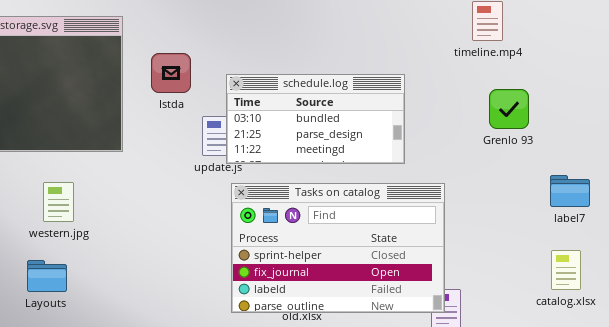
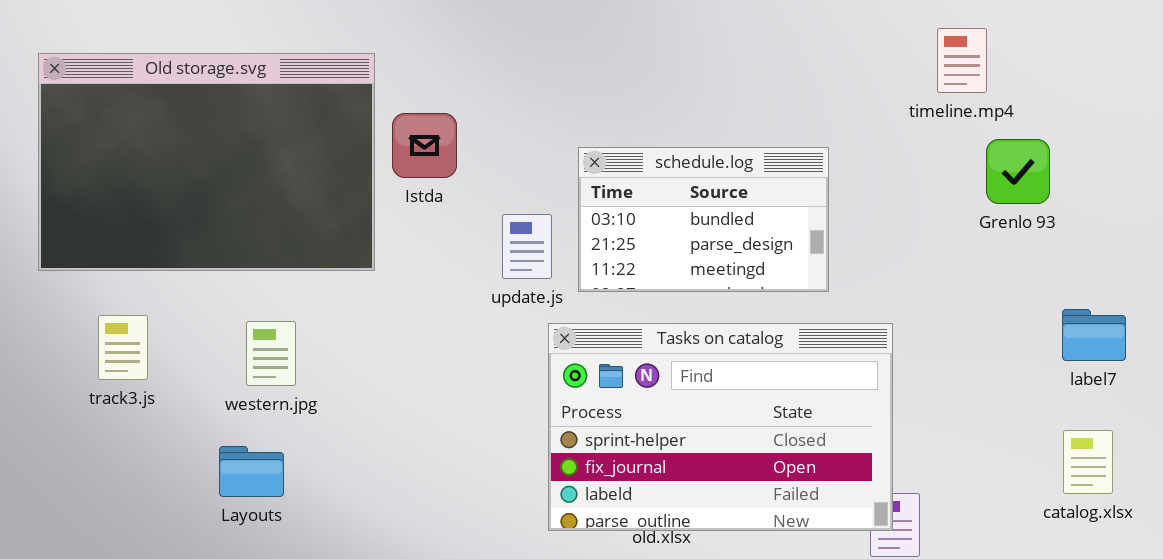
Istda: [151,53,191,93] -> [392,113,457,178], moved
schedule.log: [226,74,405,164] -> [578,147,829,292], resized
Grenlo 93: [489,89,529,129] -> [986,139,1050,204], moved

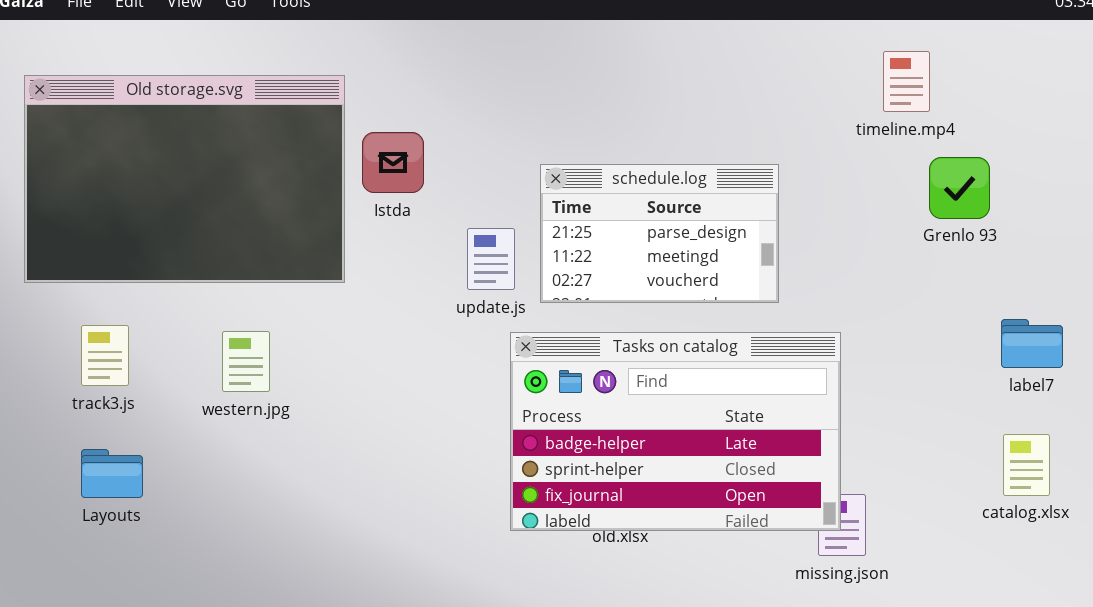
schedule.log: [578,147,829,292] -> [540,164,779,303], scrolled down 1 row
Tasks on catalog: [548,323,893,531] -> [510,332,841,531], scrolled up 1 row
Layouts: [219,446,284,497] -> [81,449,143,498], moved

